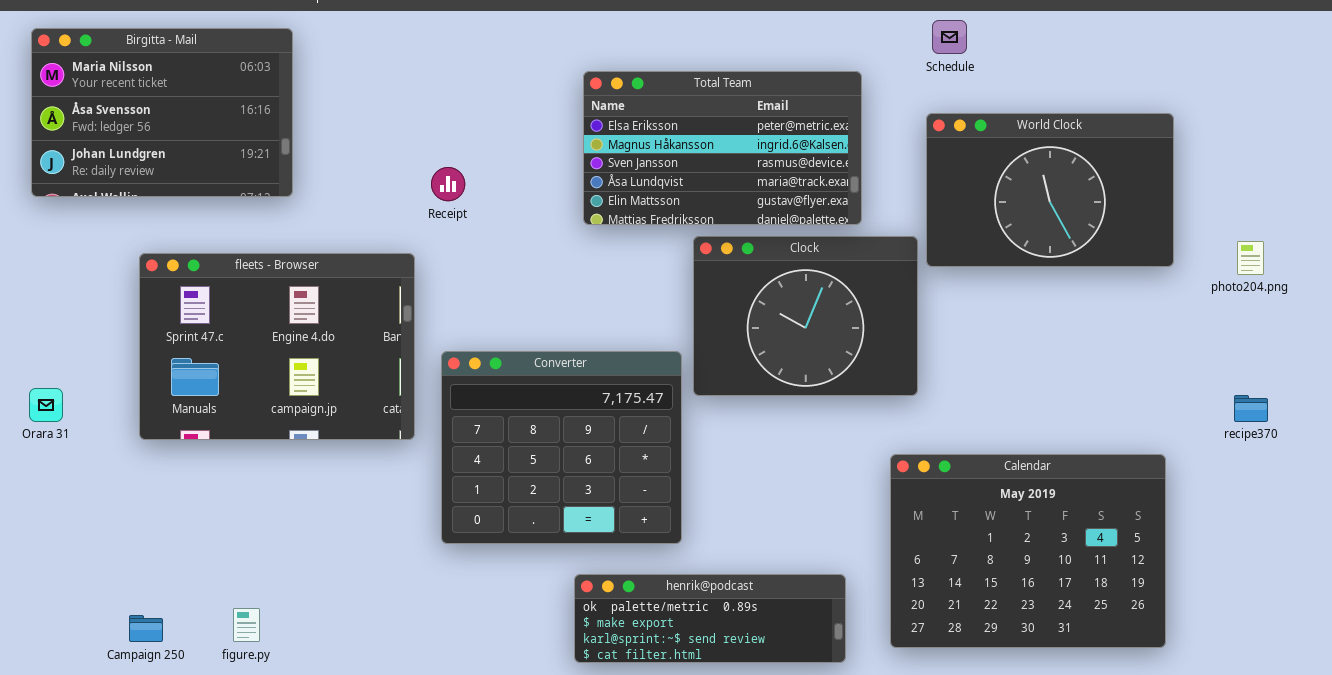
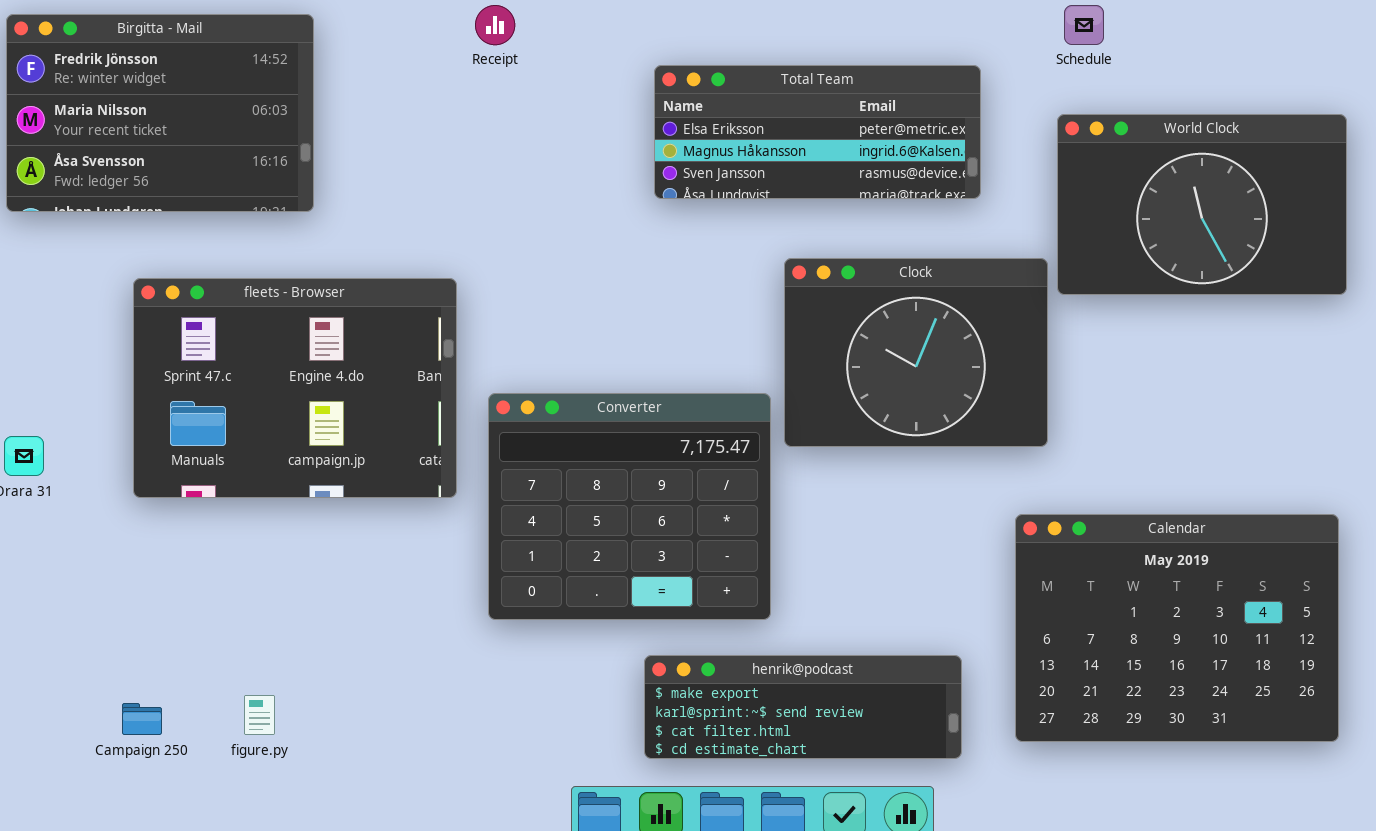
Birgitta - Mail: [31,28,293,197] -> [6,14,314,212], scrolled up 1 row
Total Team: [583,71,862,225] -> [654,65,981,199], resized
Receipt: [431,167,465,201] -> [475,5,515,45], moved
henrik@podcast: [574,574,846,663] -> [644,655,962,759], scrolled down 1 row

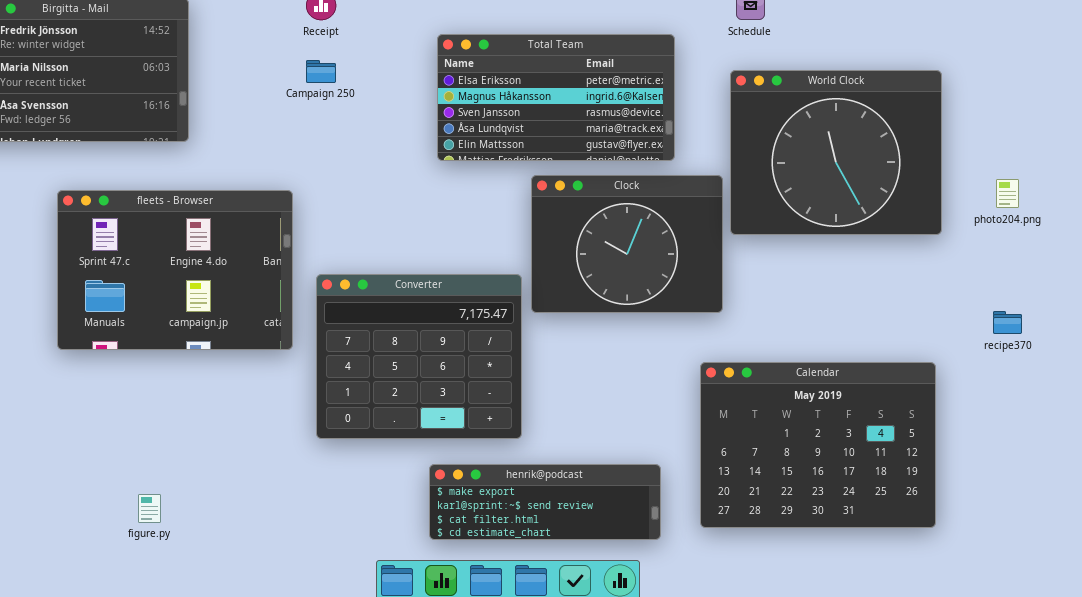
Total Team: [654,65,981,199] -> [437,34,675,161], resized
World Clock: [1057,114,1347,295] -> [730,70,942,235], resized
Campaign 250: [122,703,162,735] -> [306,60,336,83], moved

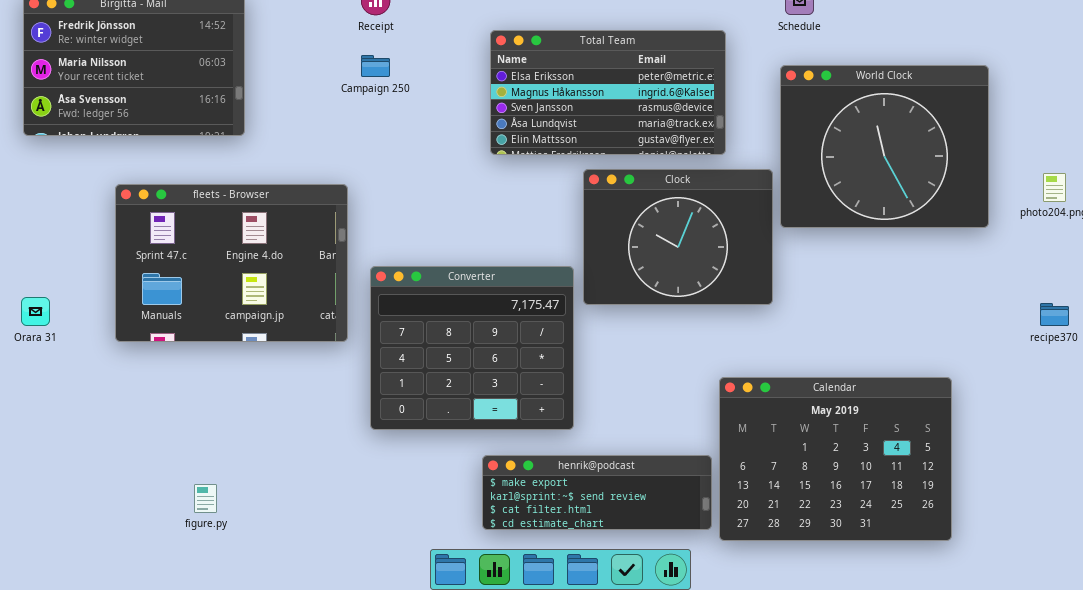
Calendar: [700,362,936,528] -> [719,377,952,541], moved

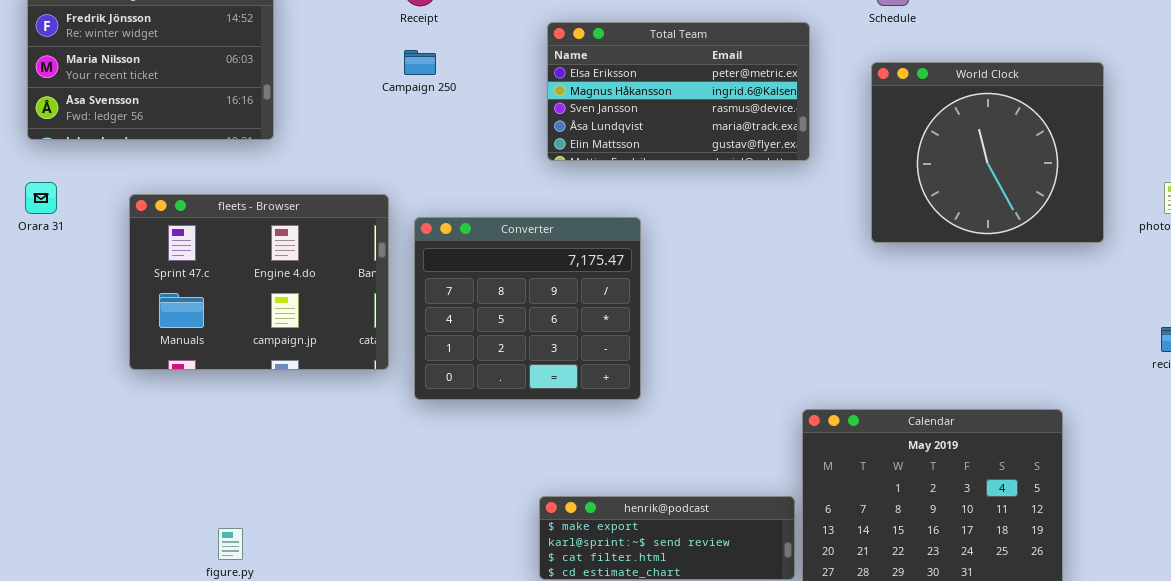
Clock: [583,169,773,305] -> none, closed
Converter: [370,266,574,430] -> [414,217,641,400], moved
Orara 31: [21,297,50,326] -> [25,182,57,214], moved

